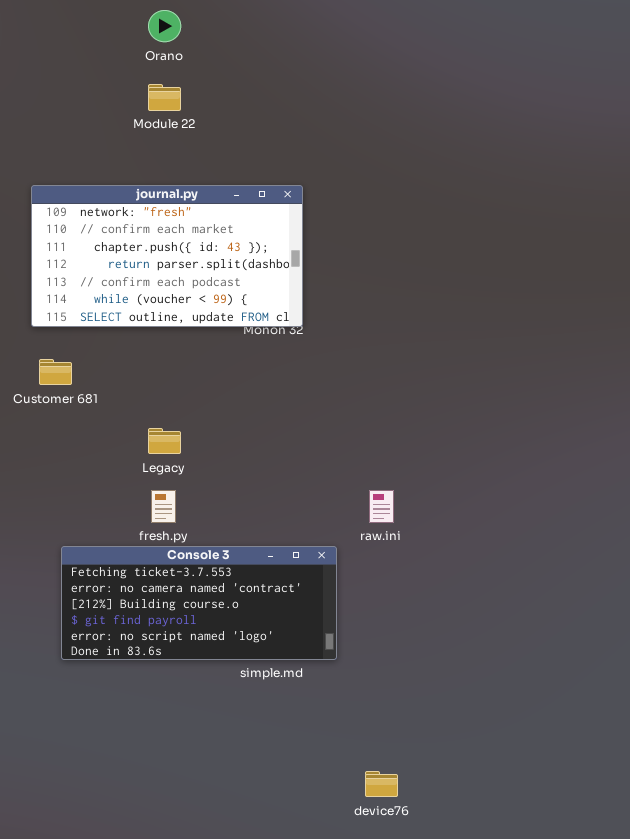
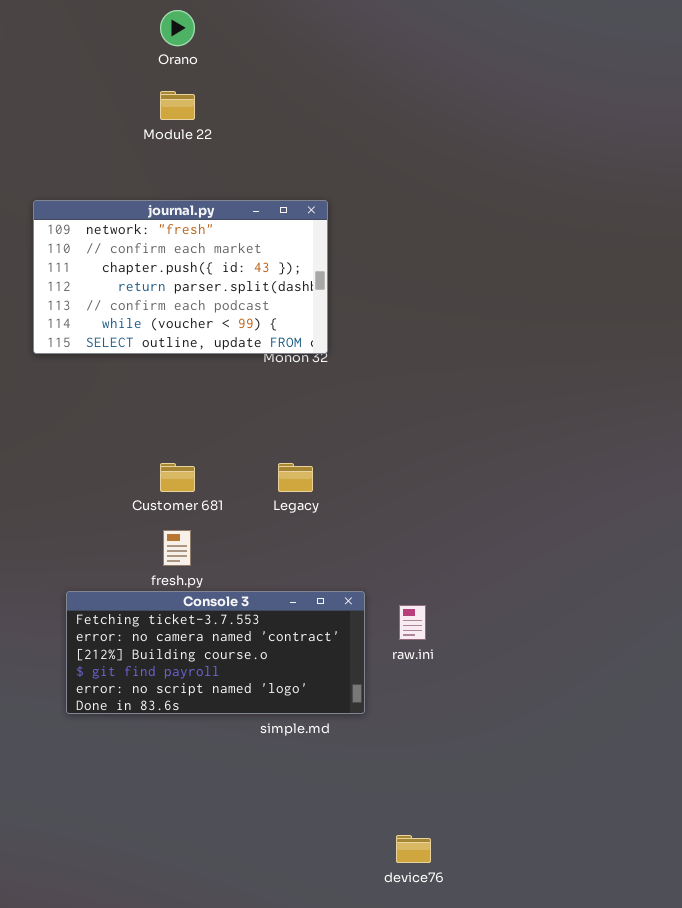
Customer 681: [39,359,72,385] -> [160,463,195,492], moved
Legacy: [148,428,181,454] -> [278,463,313,492], moved
raw.ini: [369,490,394,523] -> [399,605,426,640], moved

